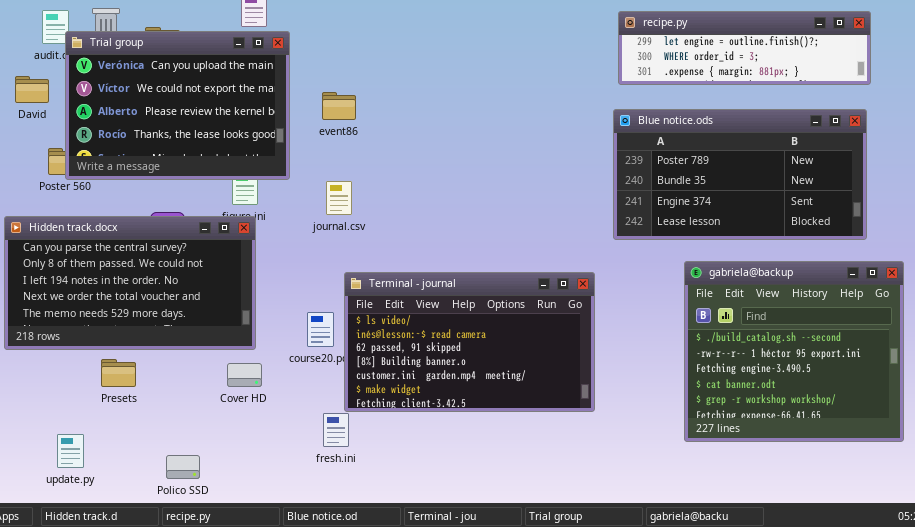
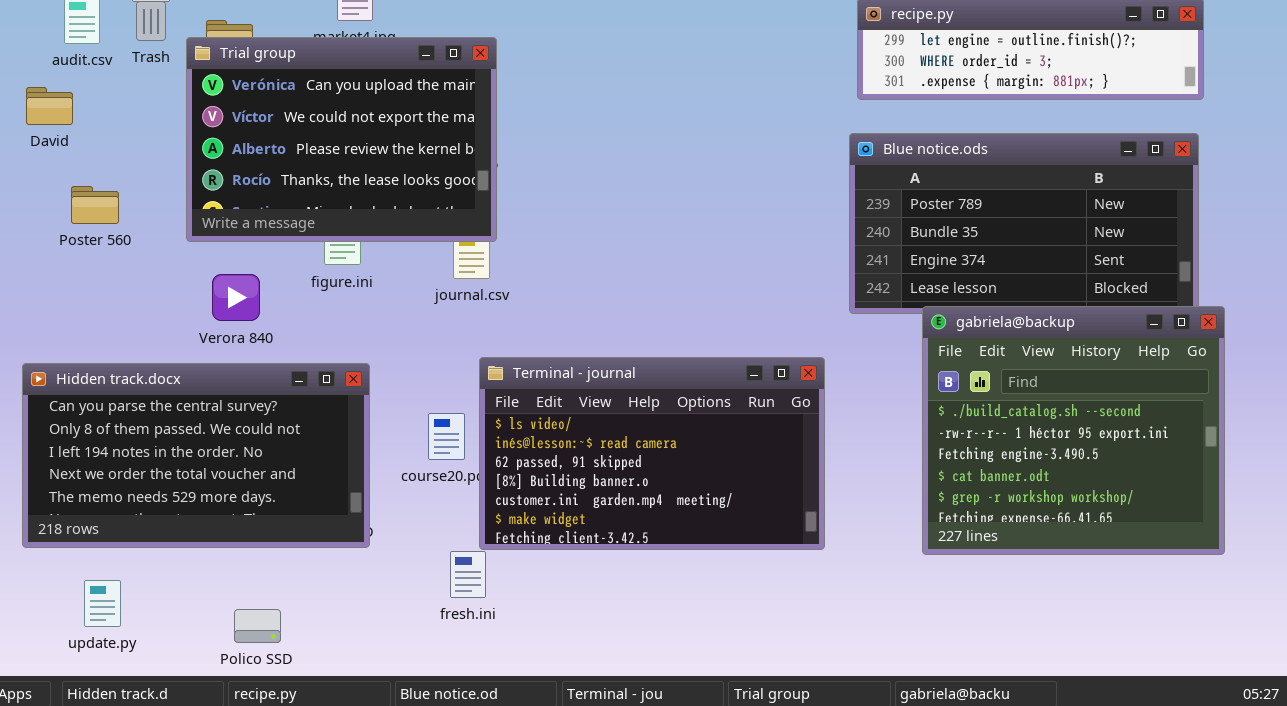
Trial group: [65,31,290,180] -> [186,37,497,242], moved
Hidden track.docx: [4,216,256,350] -> [22,363,370,548], moved
gabriela@backup: [684,261,904,442] -> [922,306,1225,555], moved

